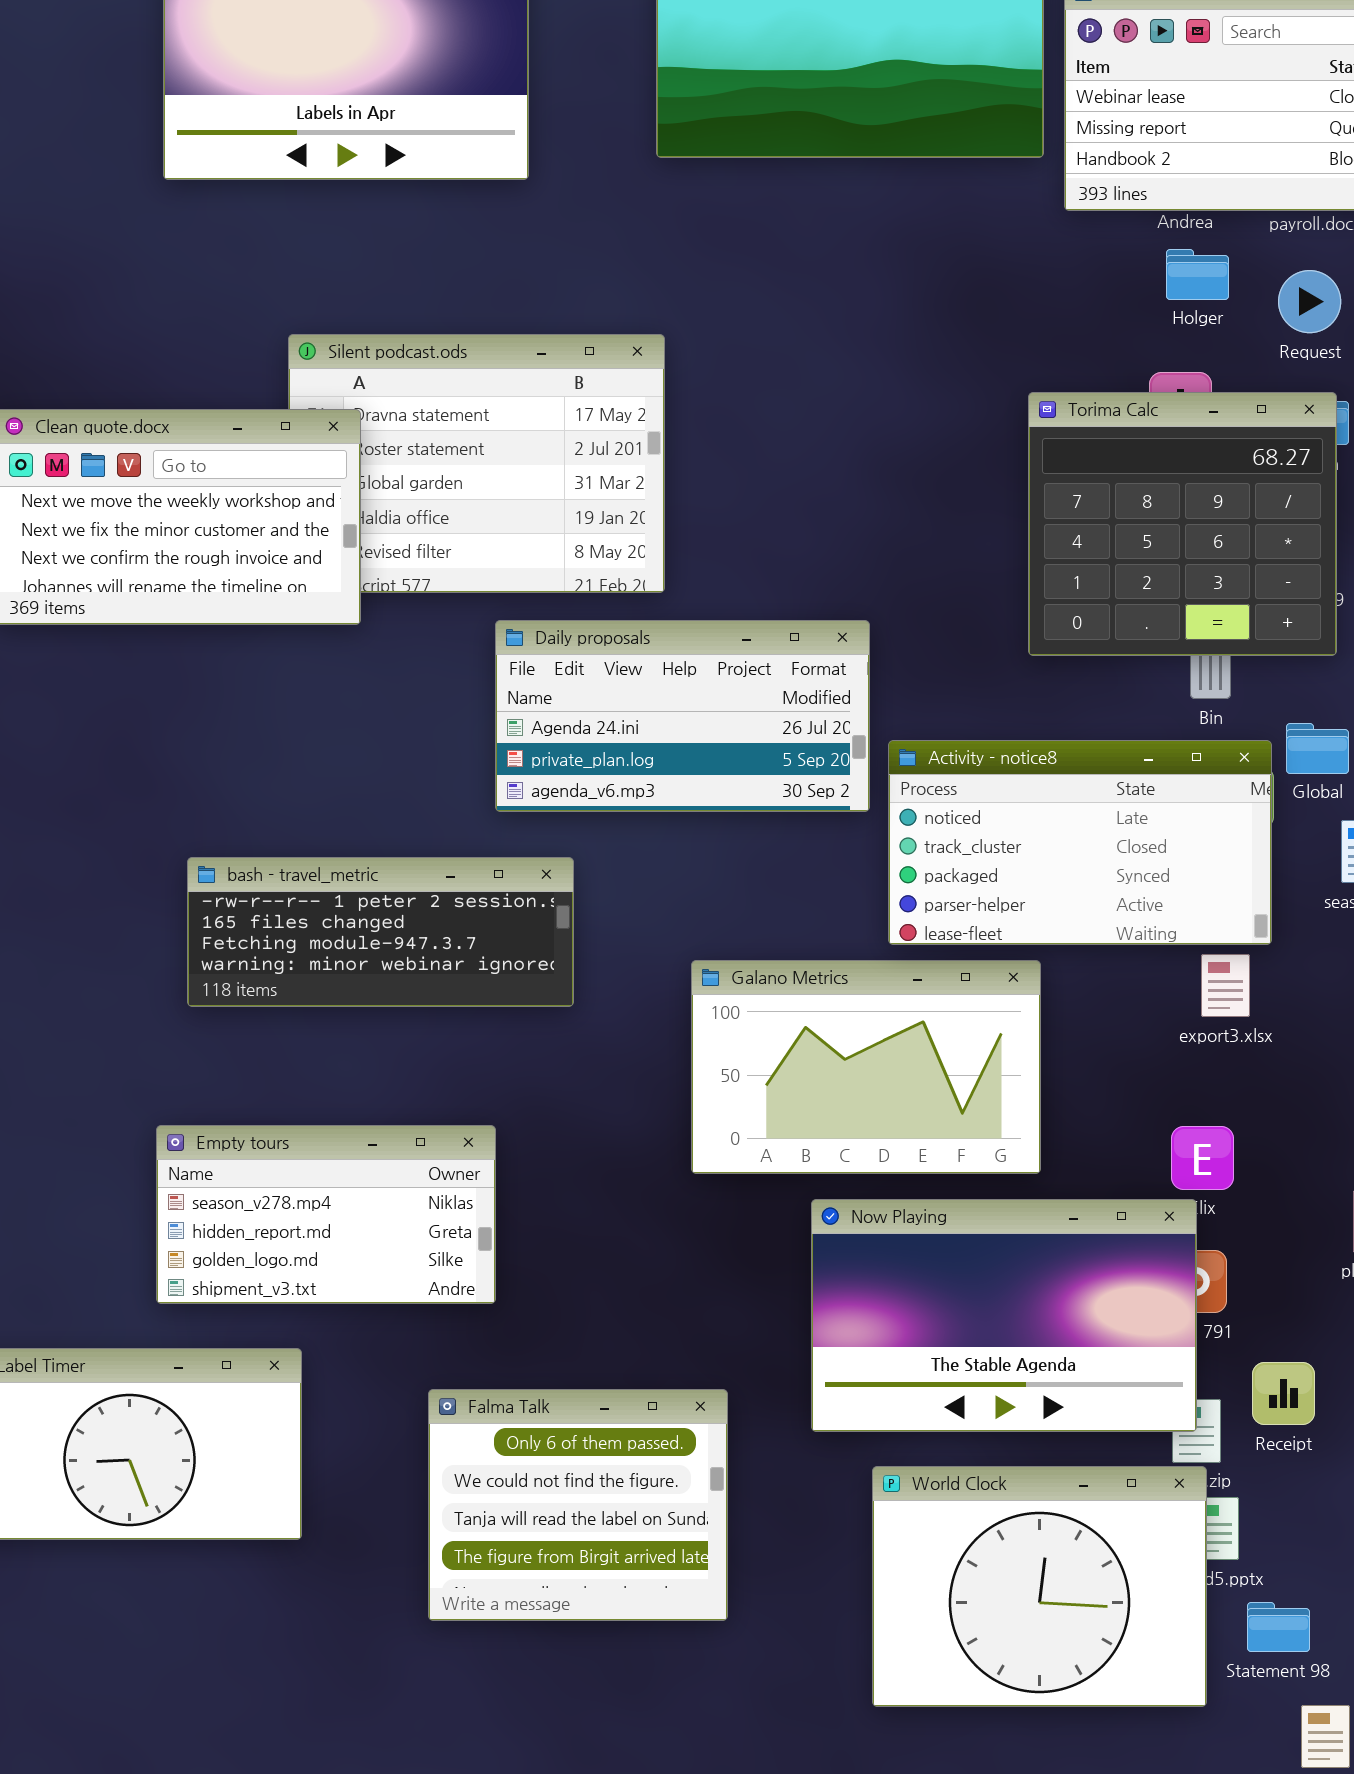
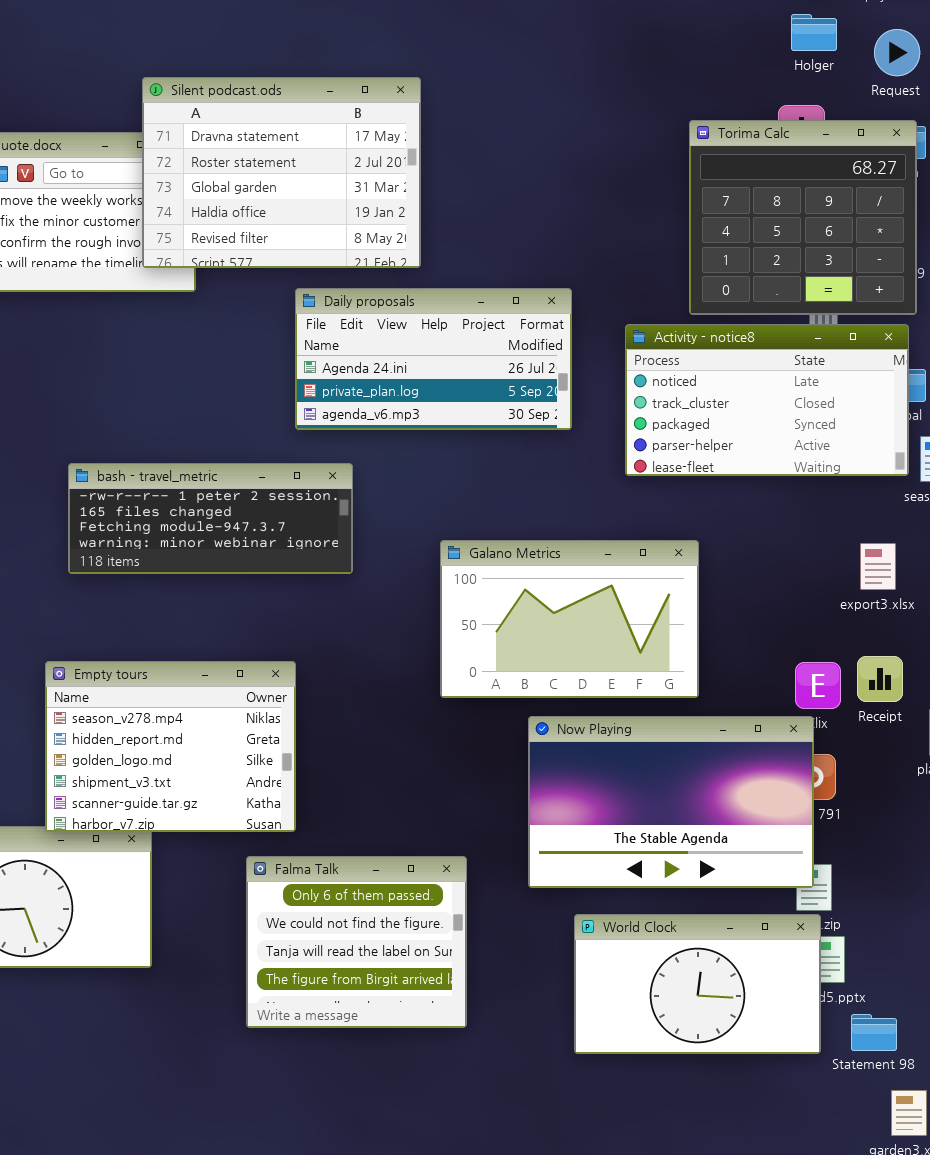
Silent podcast.ods: [288,334,665,593] -> [142,77,421,268], raised
Activity - notice8: [888,740,1272,945] -> [625,324,909,476], moved
export3.xlsx: [1201,954,1250,1017] -> [860,543,896,590], moved
Empty tours: [156,1125,496,1304] -> [45,661,296,832], resized
Receipt: [1252,1362,1315,1425] -> [857,656,903,702], moved
World Clock: [872,1466,1207,1707] -> [574,914,821,1054], resized

